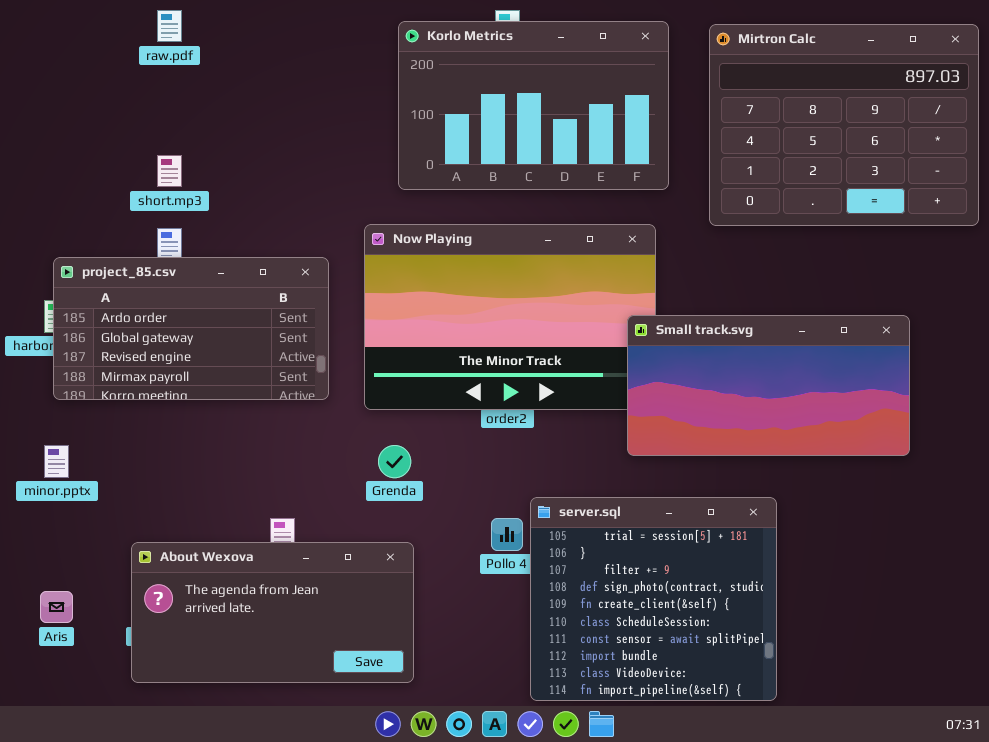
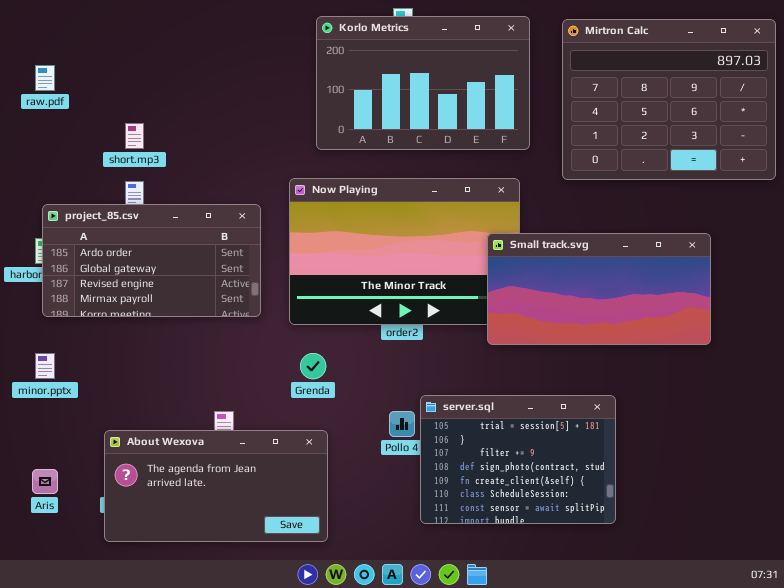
raw.pdf: [157,10,182,42] -> [35,65,55,91], moved
Small track.svg: [627,315,910,456] -> [487,233,711,345], moved
server.sql: [530,497,777,701] -> [420,395,616,524], resized

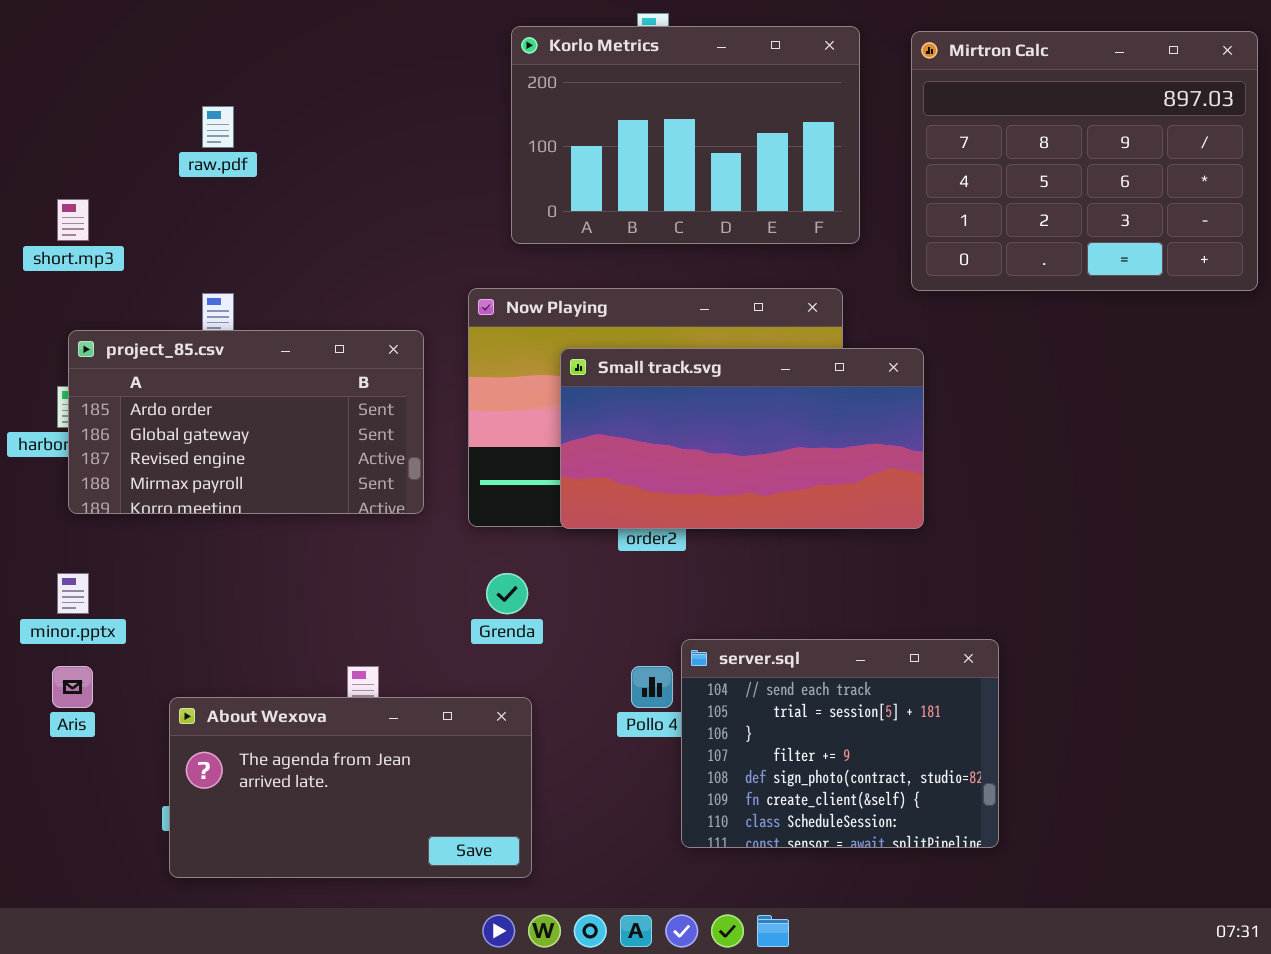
raw.pdf: [35,65,55,91] -> [202,106,234,148], moved
short.mp3: [125,123,144,149] -> [57,199,89,241], moved
Small track.svg: [487,233,711,345] -> [560,348,924,529], moved
server.sql: [420,395,616,524] -> [681,639,999,848], scrolled up 1 row
Aris: [32,469,58,494] -> [52,666,93,708], moved

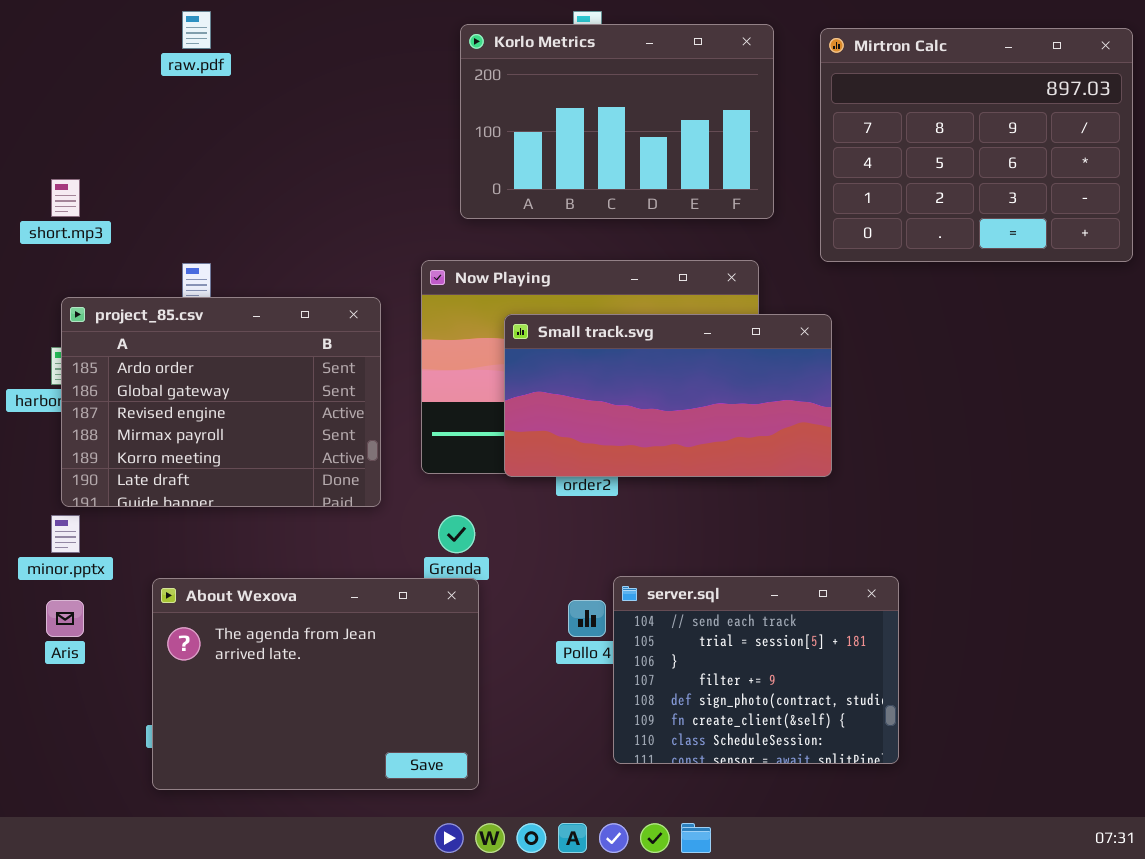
raw.pdf: [202,106,234,148] -> [182,11,211,49], moved
project_85.csv: [68,330,424,514] -> [61,297,381,507], resized
About Wexova: [169,697,532,878] -> [152,578,479,790], resized

